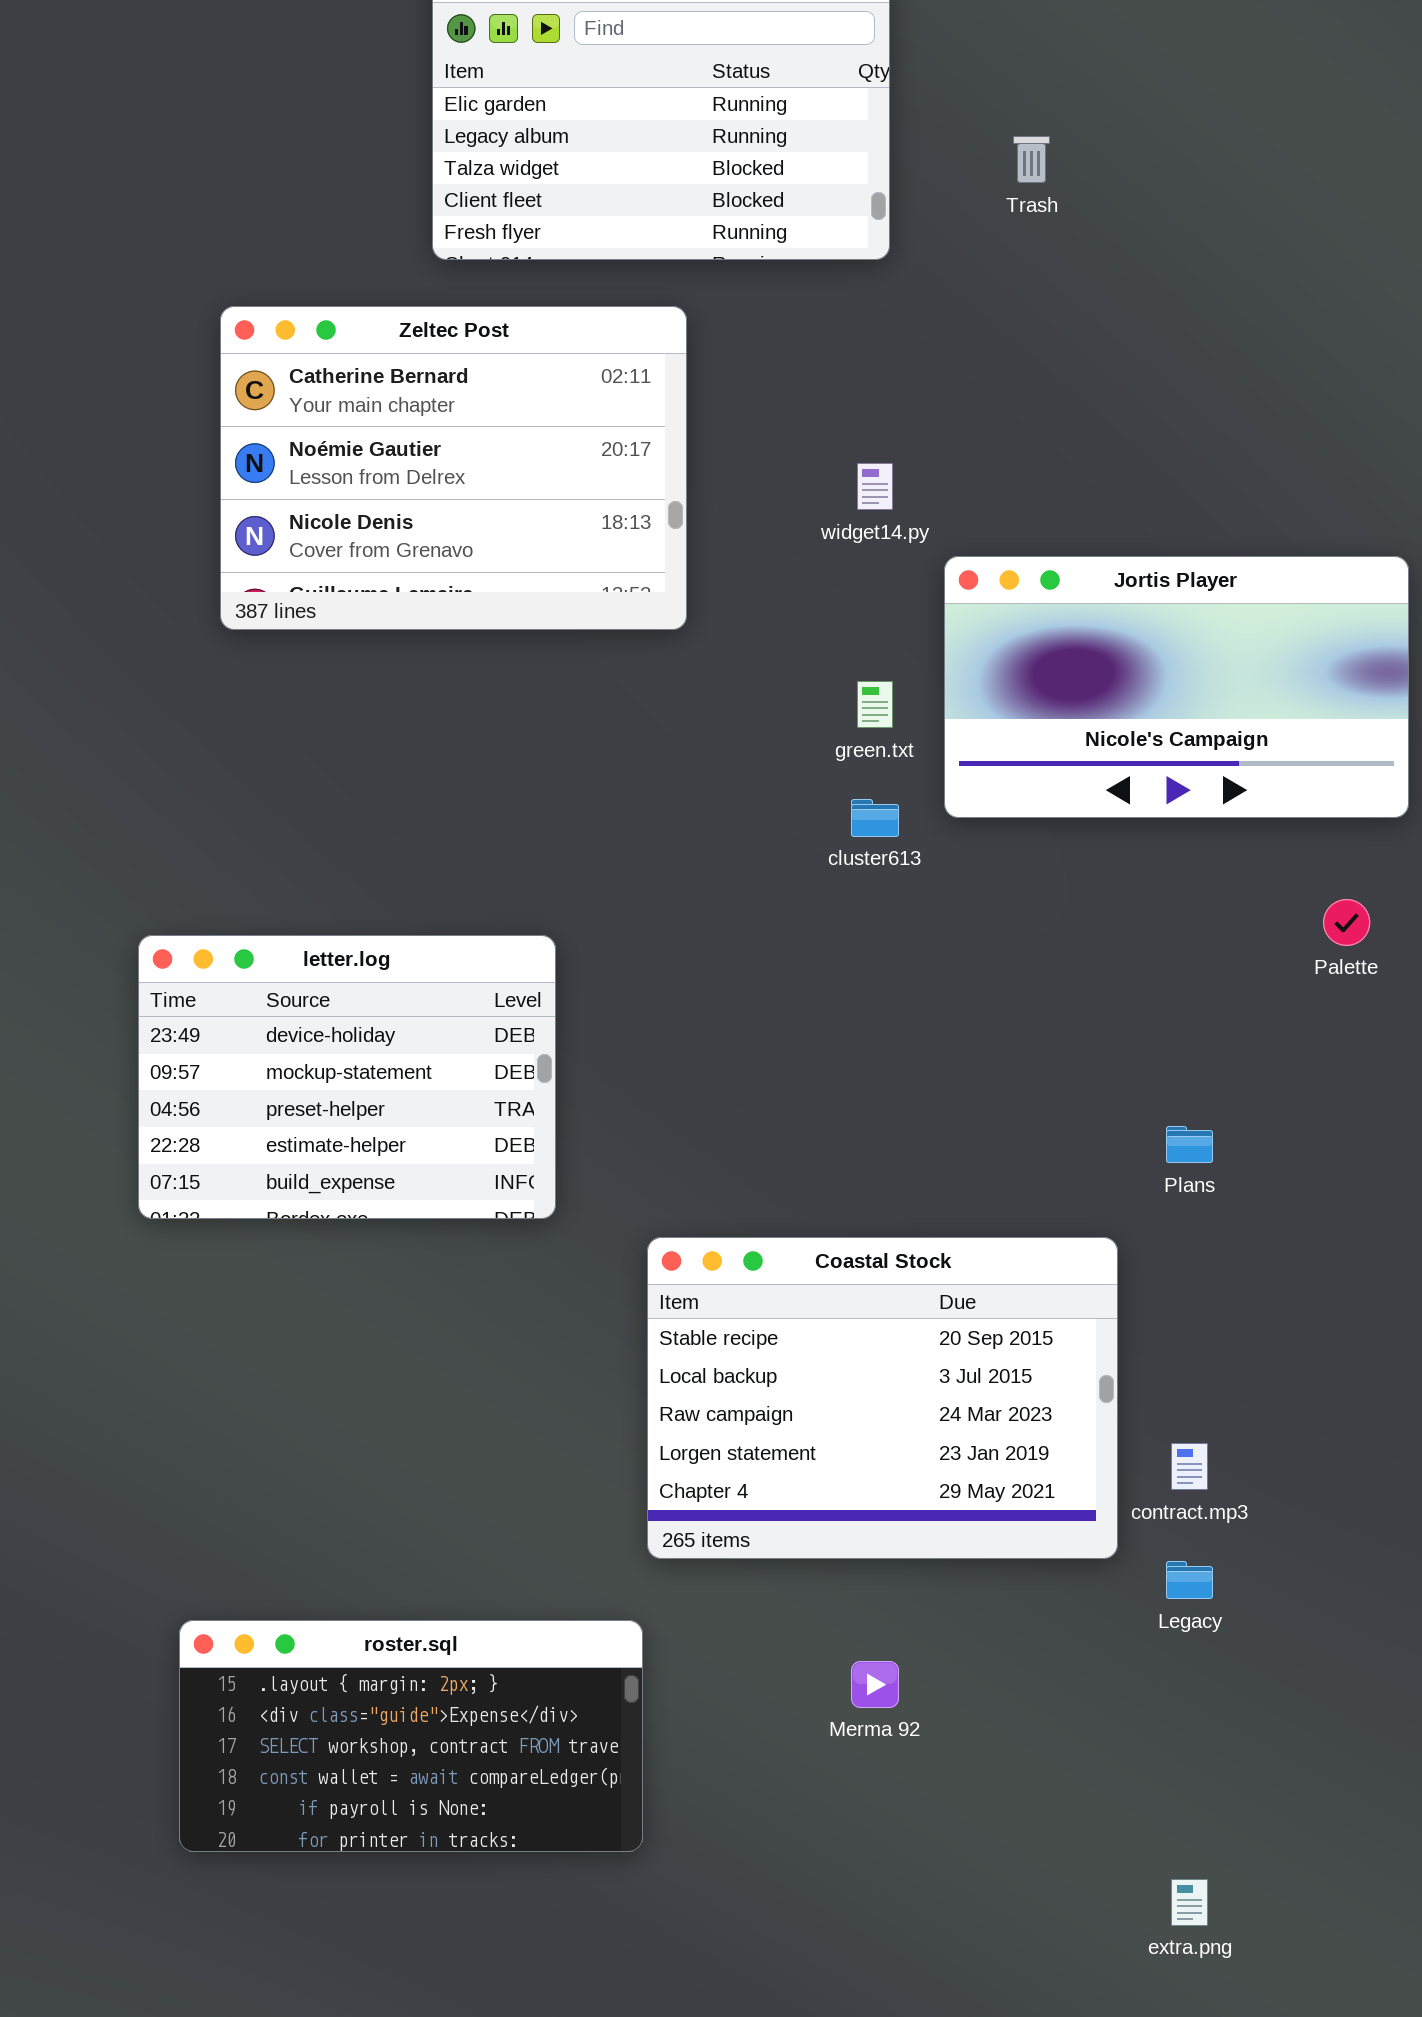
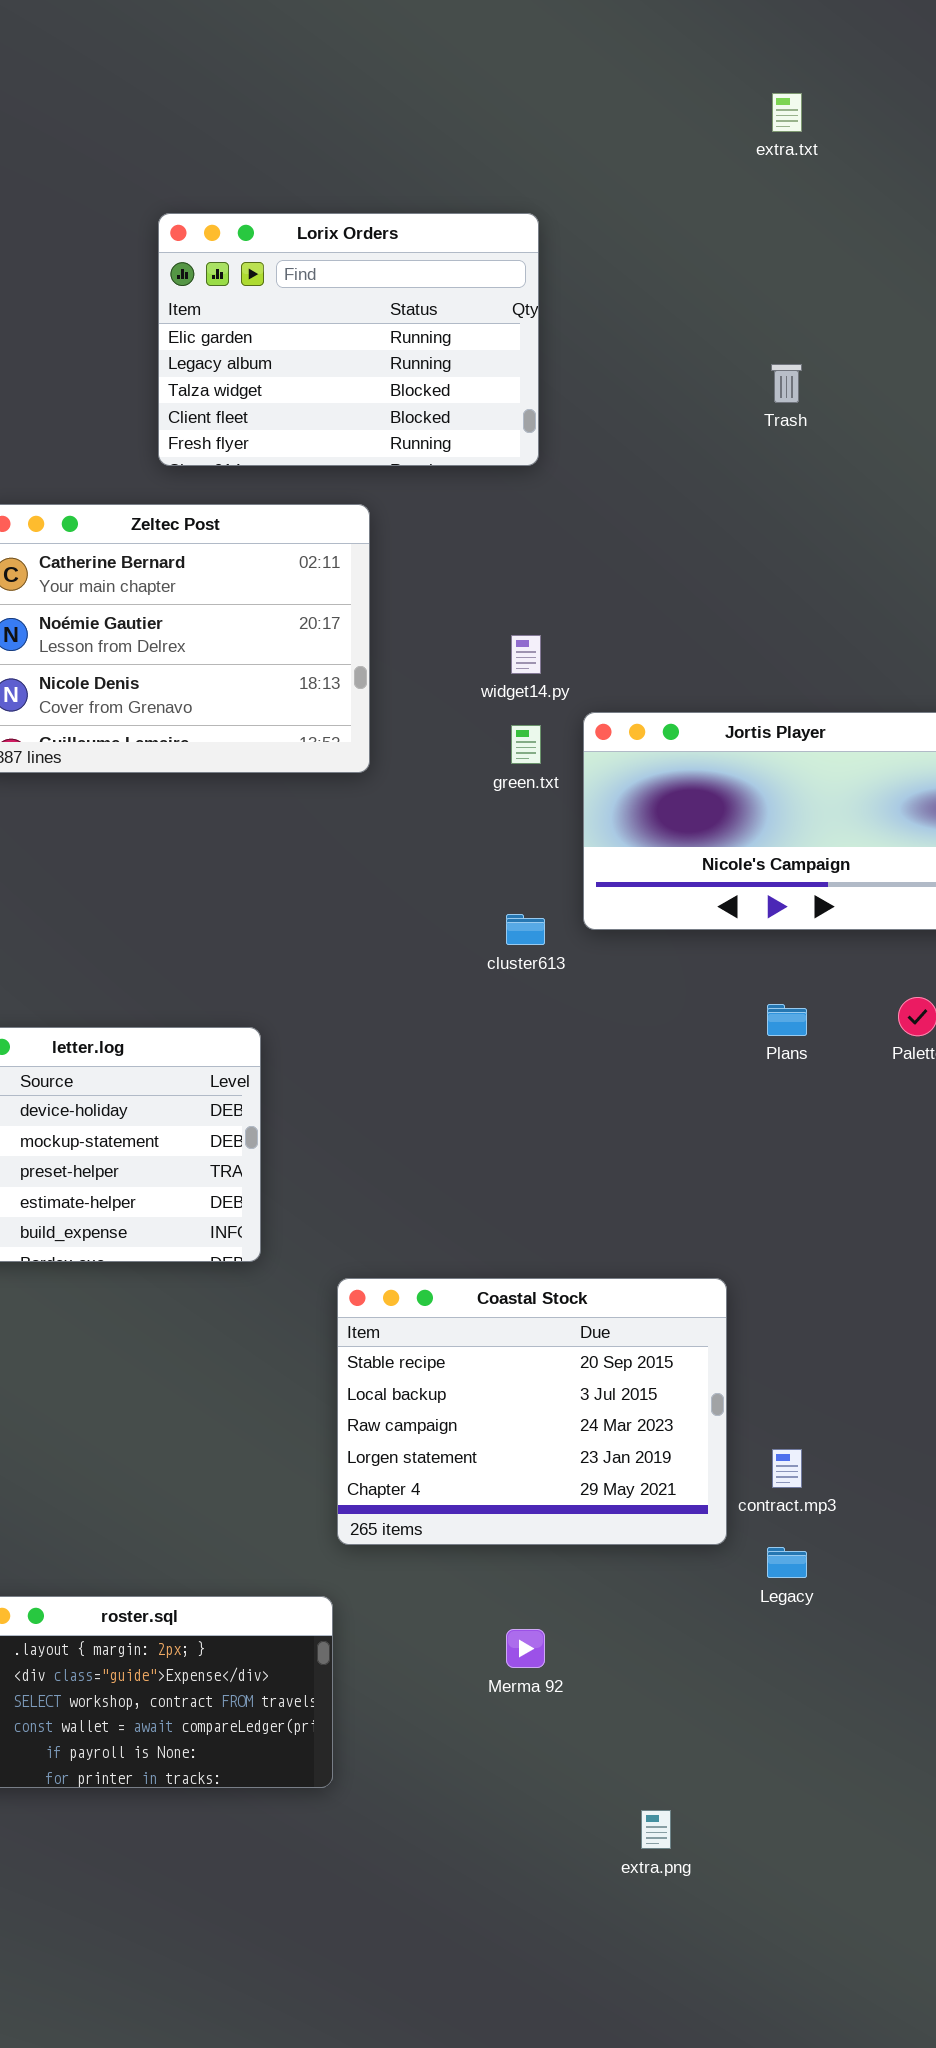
Trash: [1013,136,1050,183] -> [771,364,802,403], moved
green.txt: [857,681,893,728] -> [511,725,541,764], moved
Plans: [1166,1126,1213,1163] -> [767,1004,807,1036], moved
extra.png: [1171,1879,1208,1926] -> [641,1810,671,1849], moved

